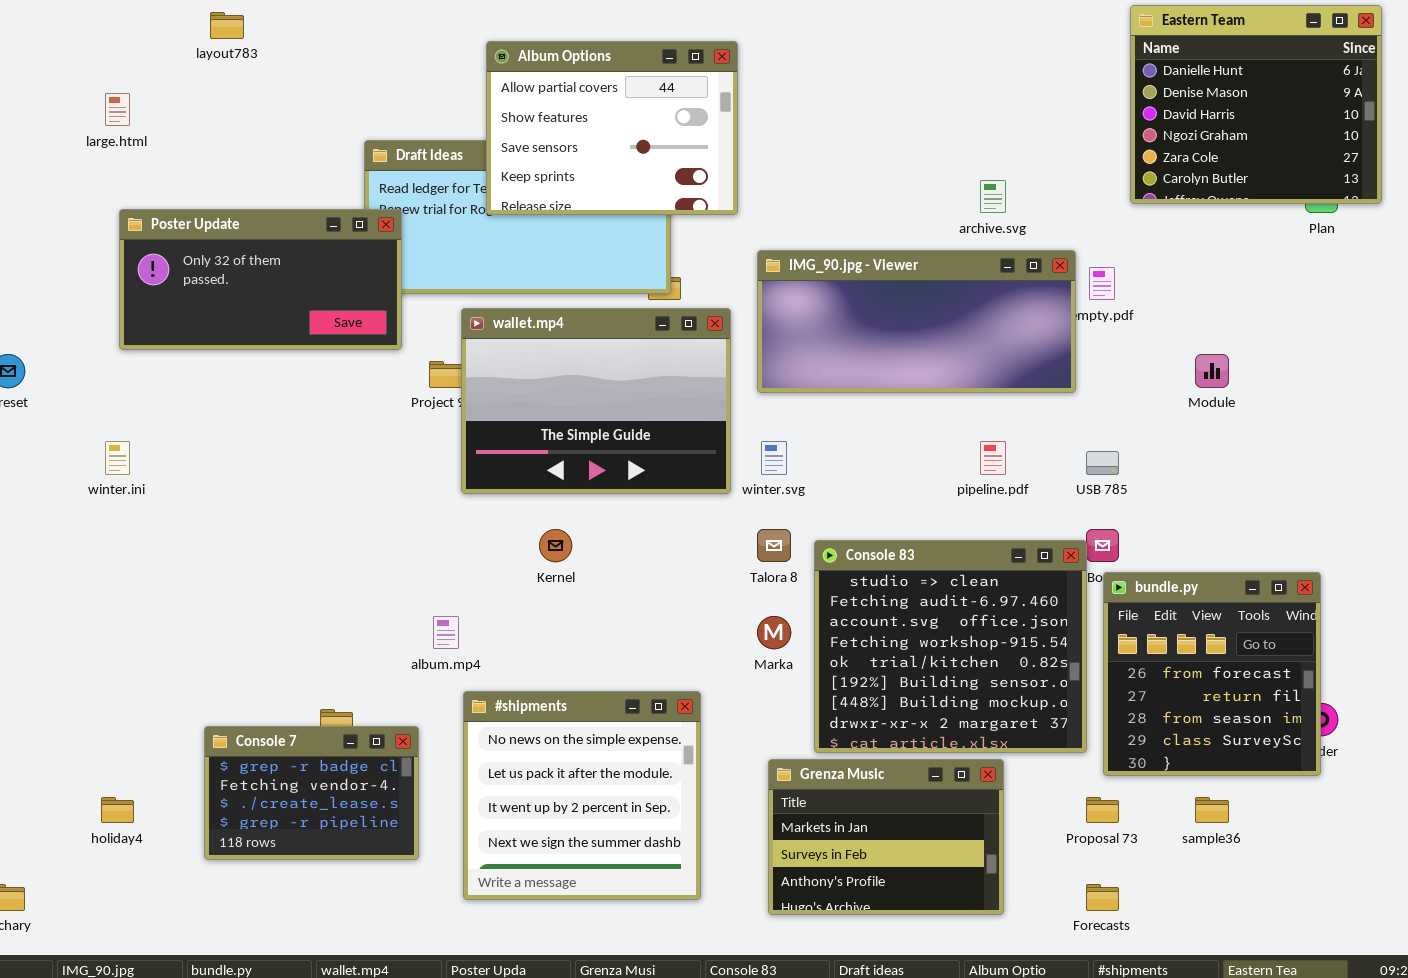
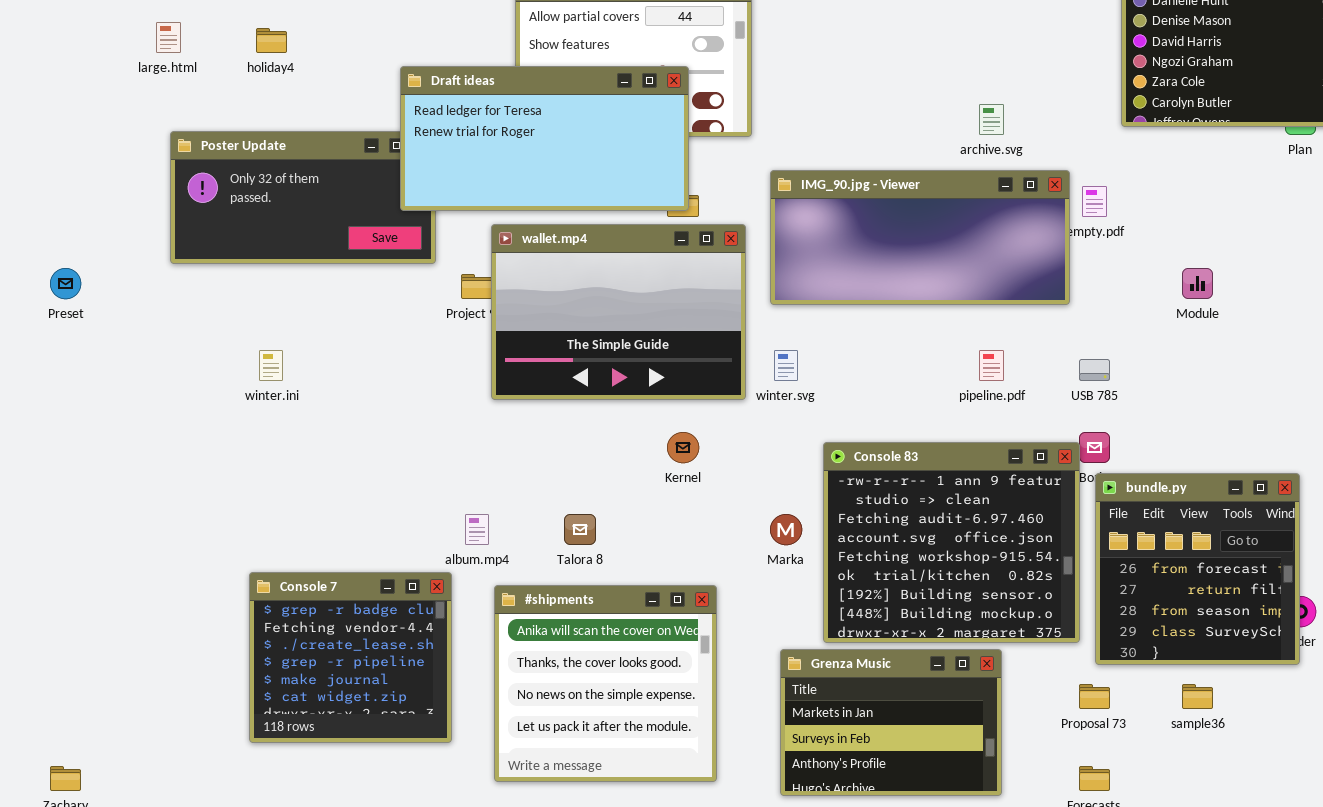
Draft ideas: [364,140,671,294] -> [400,66,689,211], raised
winter.ini: [105,441,130,475] -> [259,350,283,381], moved
Kernel: [539,529,572,562] -> [667,432,699,463], moved
Talora 8: [757,529,791,562] -> [564,514,596,545], moved
Console 83: [814,540,1087,753] -> [823,442,1080,643], scrolled up 1 row
#shipments: [463,691,701,900] -> [494,585,717,782], scrolled up 2 rows
Console 7: [204,726,419,860] -> [249,572,452,743], resized
holiday4: [101,797,134,823] -> [256,28,287,53], moved

